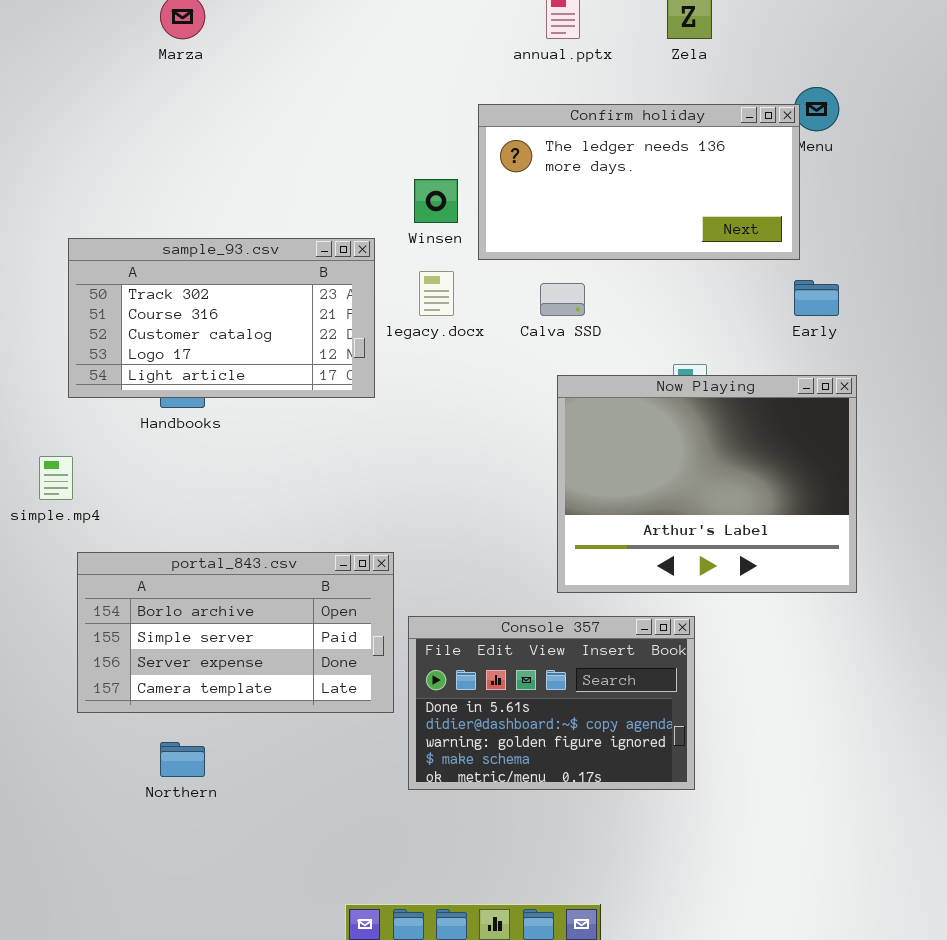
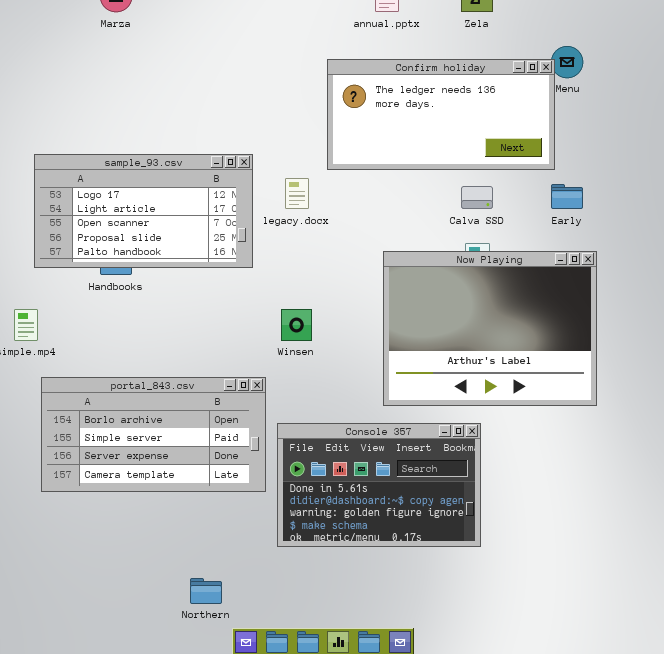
Winsen: [414,179,458,223] -> [281,309,312,341], moved
sample_93.csv: [68,238,375,398] -> [34,154,253,268], scrolled down 3 rows
Calva SSD: [540,283,585,316] -> [461,186,493,209], moved
Northern: [160,742,205,777] -> [190,578,222,604], moved

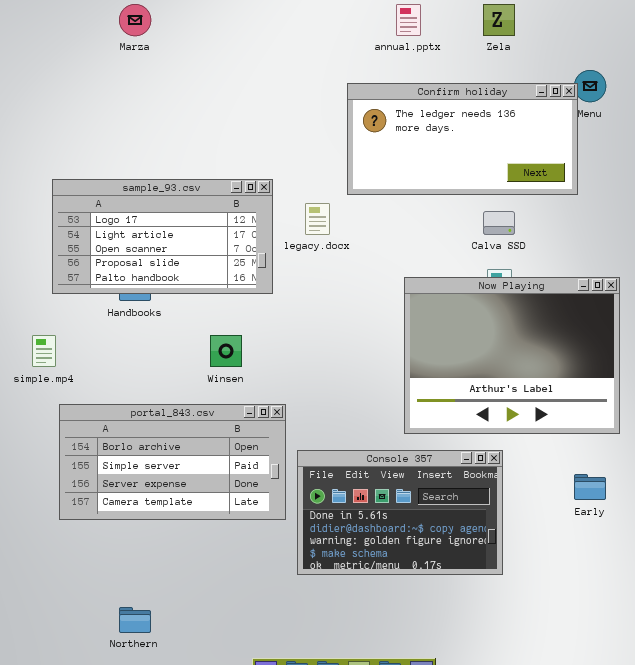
Early: [551,184,583,209] -> [574,474,606,500], moved
Winsen: [281,309,312,341] -> [210,335,242,367], moved
Northern: [190,578,222,604] -> [119,607,151,633], moved

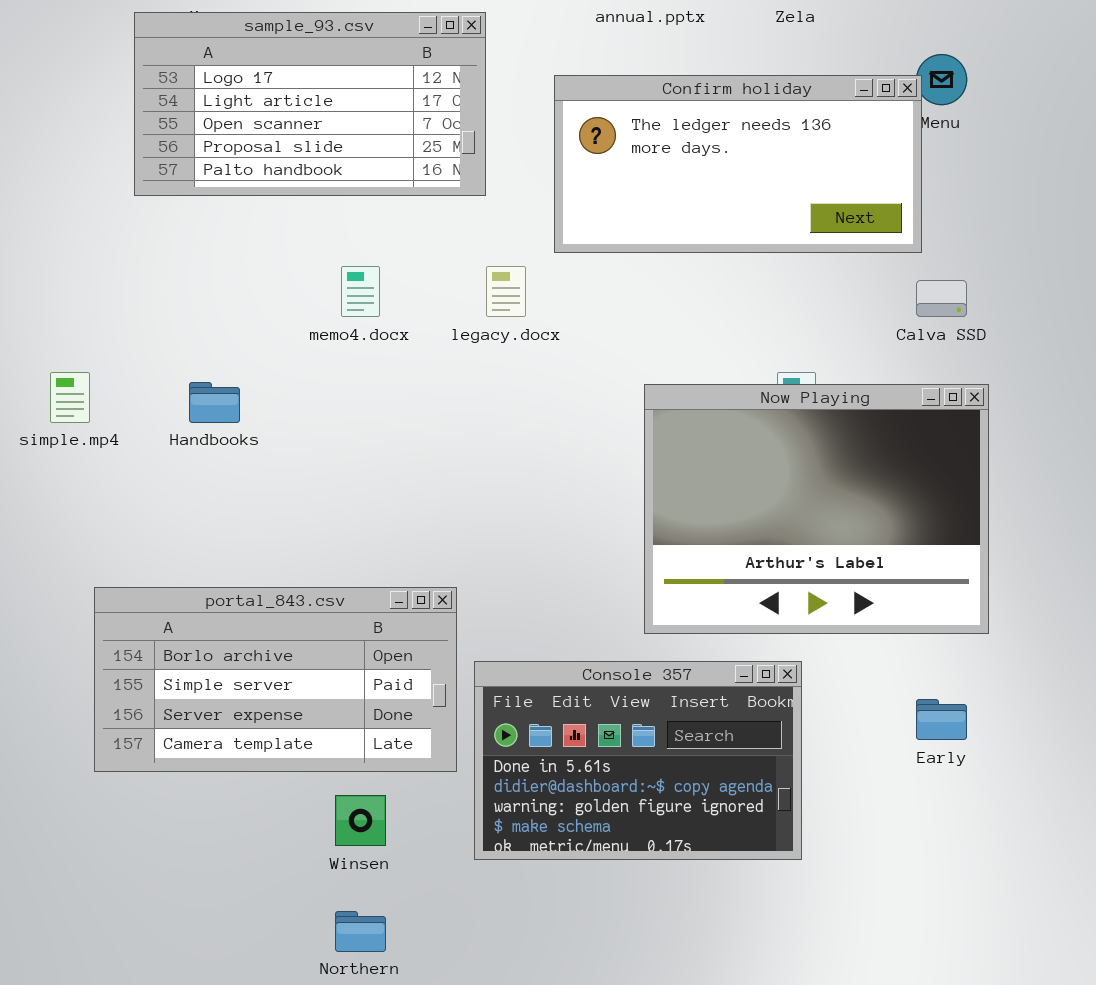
sample_93.csv: [52,179,273,294] -> [134,12,486,196], moved
Calva SSD: [483,211,515,235] -> [916,280,967,317], moved
simple.mp4: [32,335,56,367] -> [50,372,90,423], moved
Winsen: [210,335,242,367] -> [335,795,386,846], moved
Northern: [119,607,151,633] -> [335,911,386,952], moved

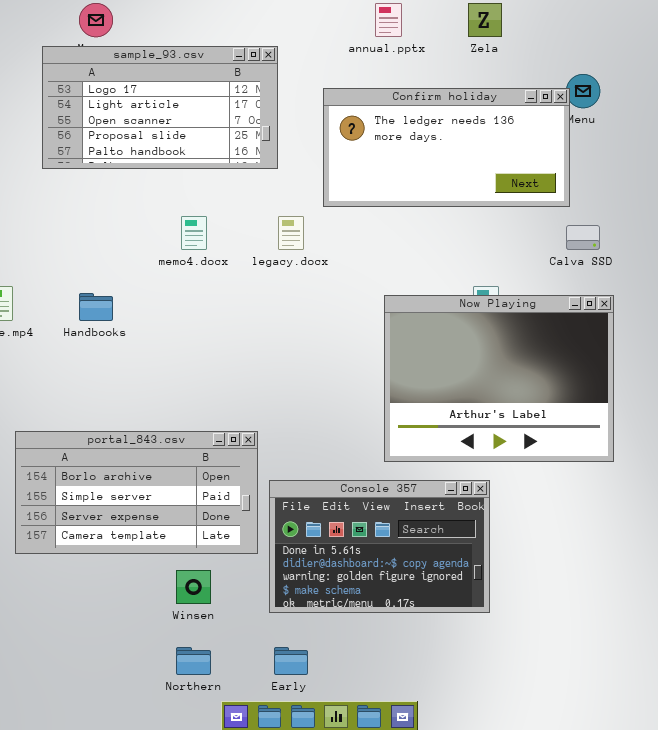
Early: [916,699,967,740] -> [274,647,308,675], moved

